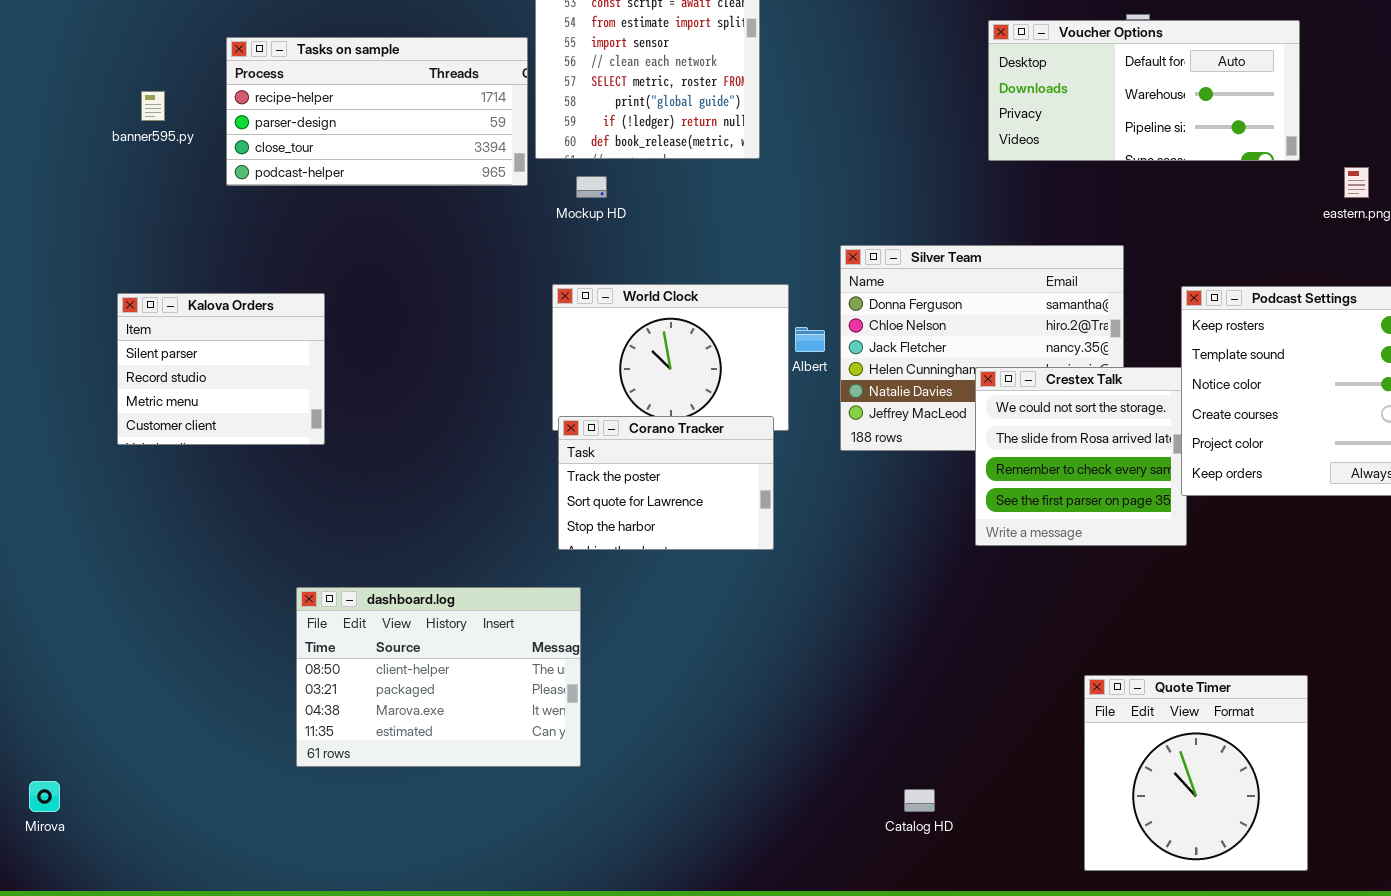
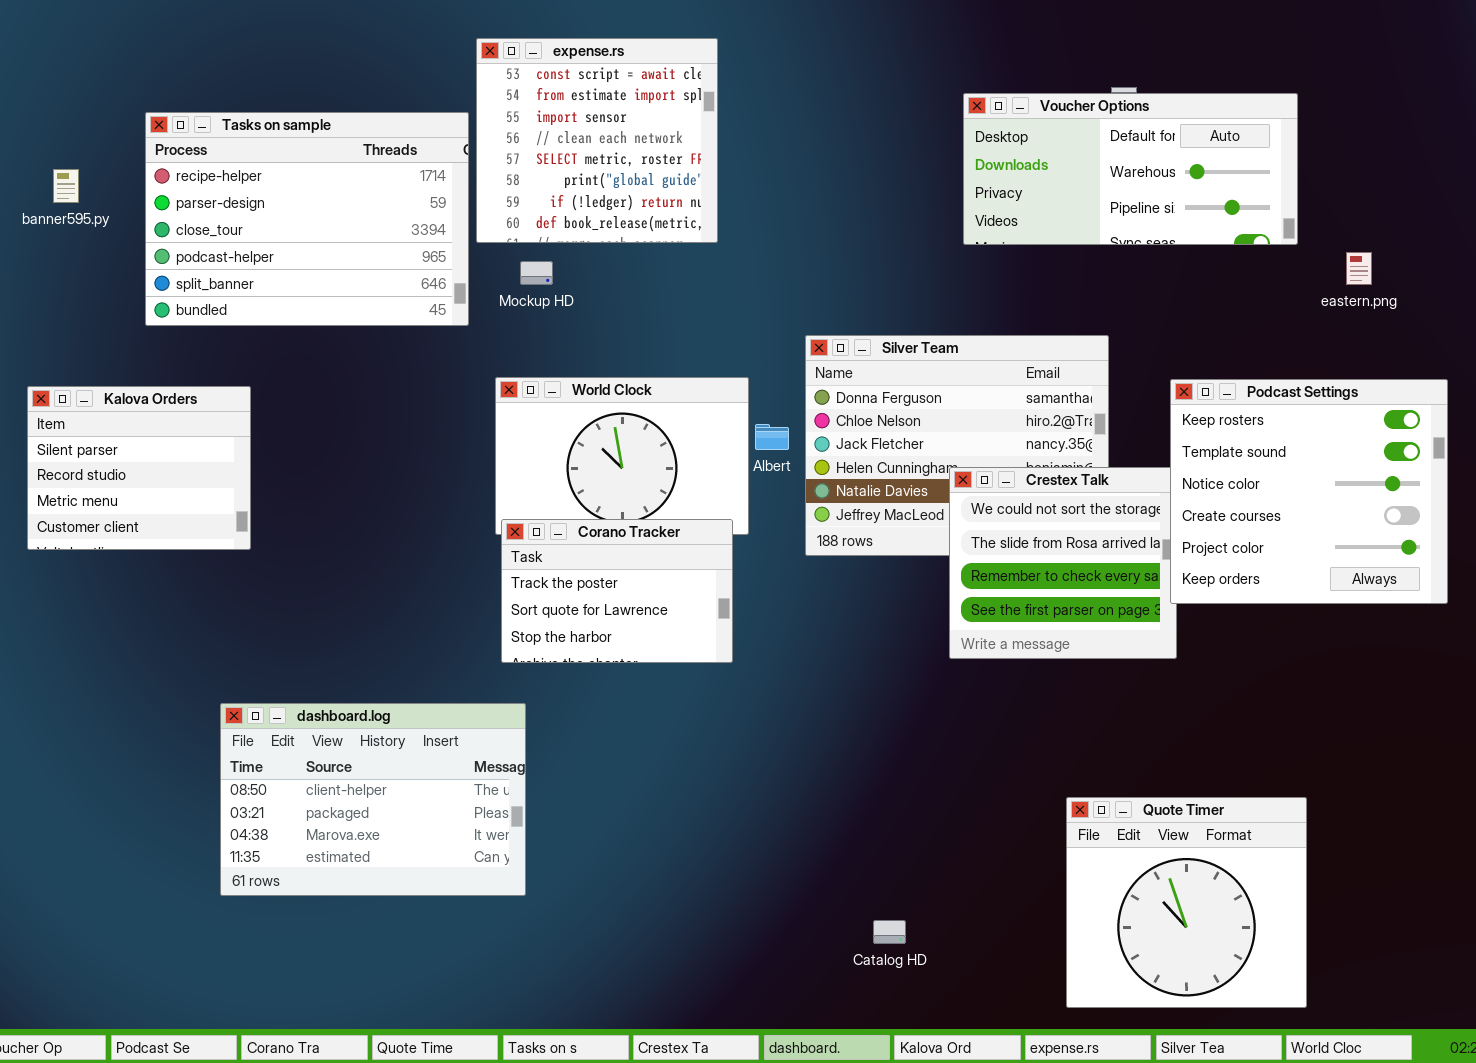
Tasks on sample: [226,37,528,186] -> [145,112,469,326], resized

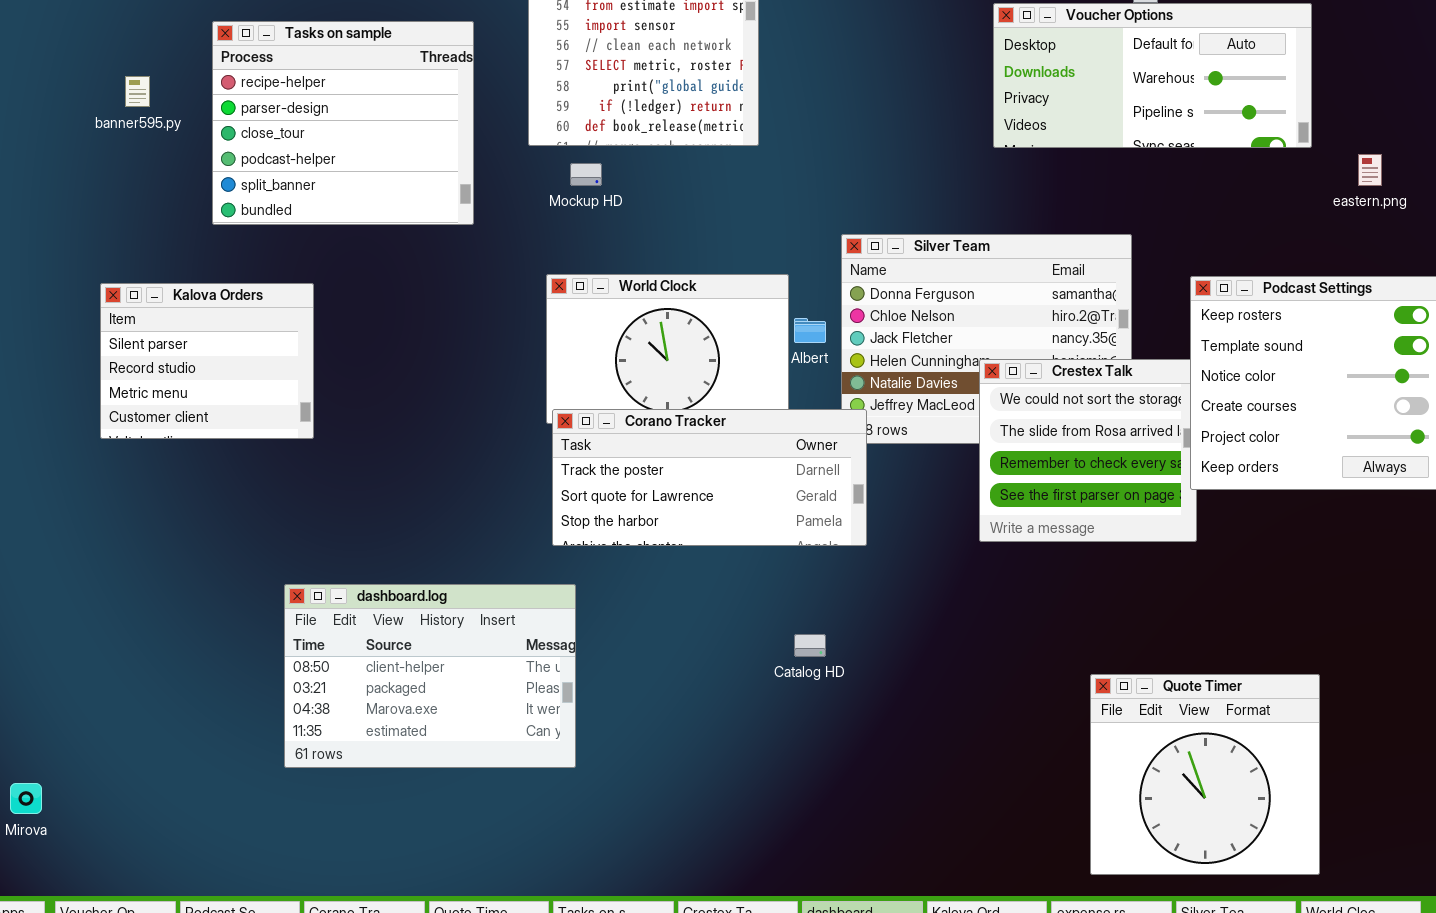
Tasks on sample: [145,112,469,326] -> [212,21,474,225], resized
Corano Tracker: [501,519,733,663] -> [552,409,867,546], resized
Catalog HD: [873,920,906,944] -> [794,634,826,657], moved

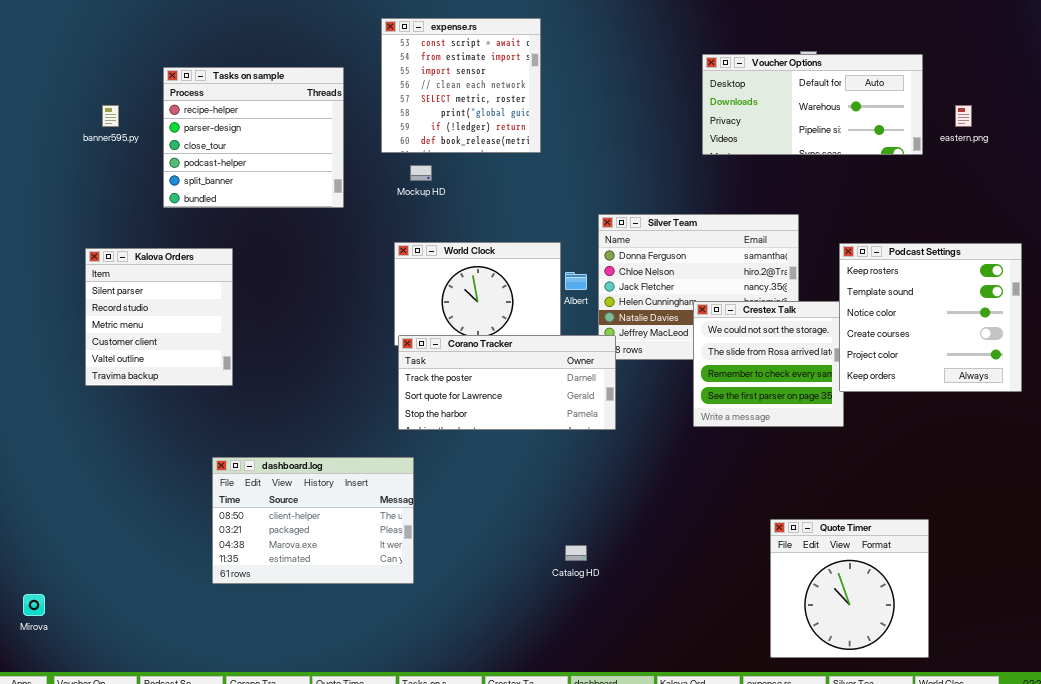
eastern.png: [1358,154,1382,186] -> [955,105,972,127], moved
Kalova Orders: [100,283,314,439] -> [85,248,233,386], resized
Catalog HD: [794,634,826,657] -> [565,545,587,561], moved

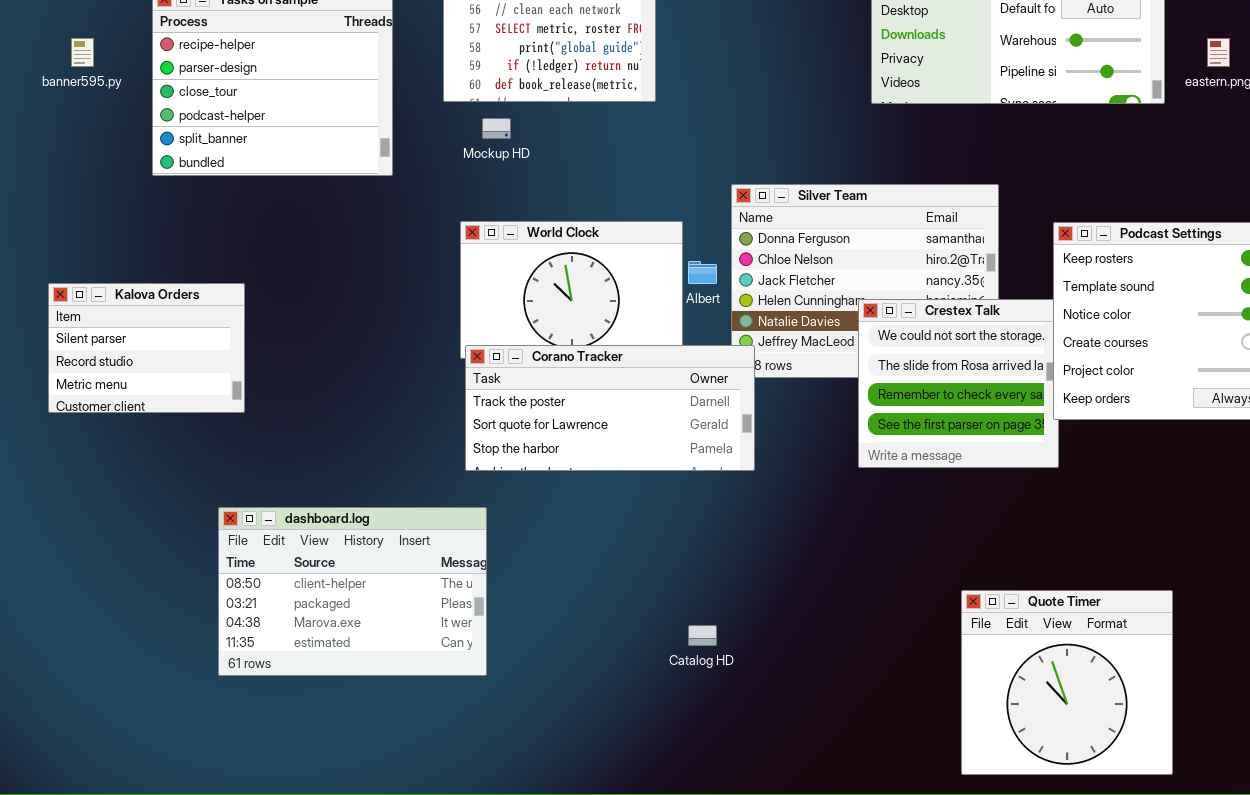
Kalova Orders: [85,248,233,386] -> [48,283,245,413], resized

